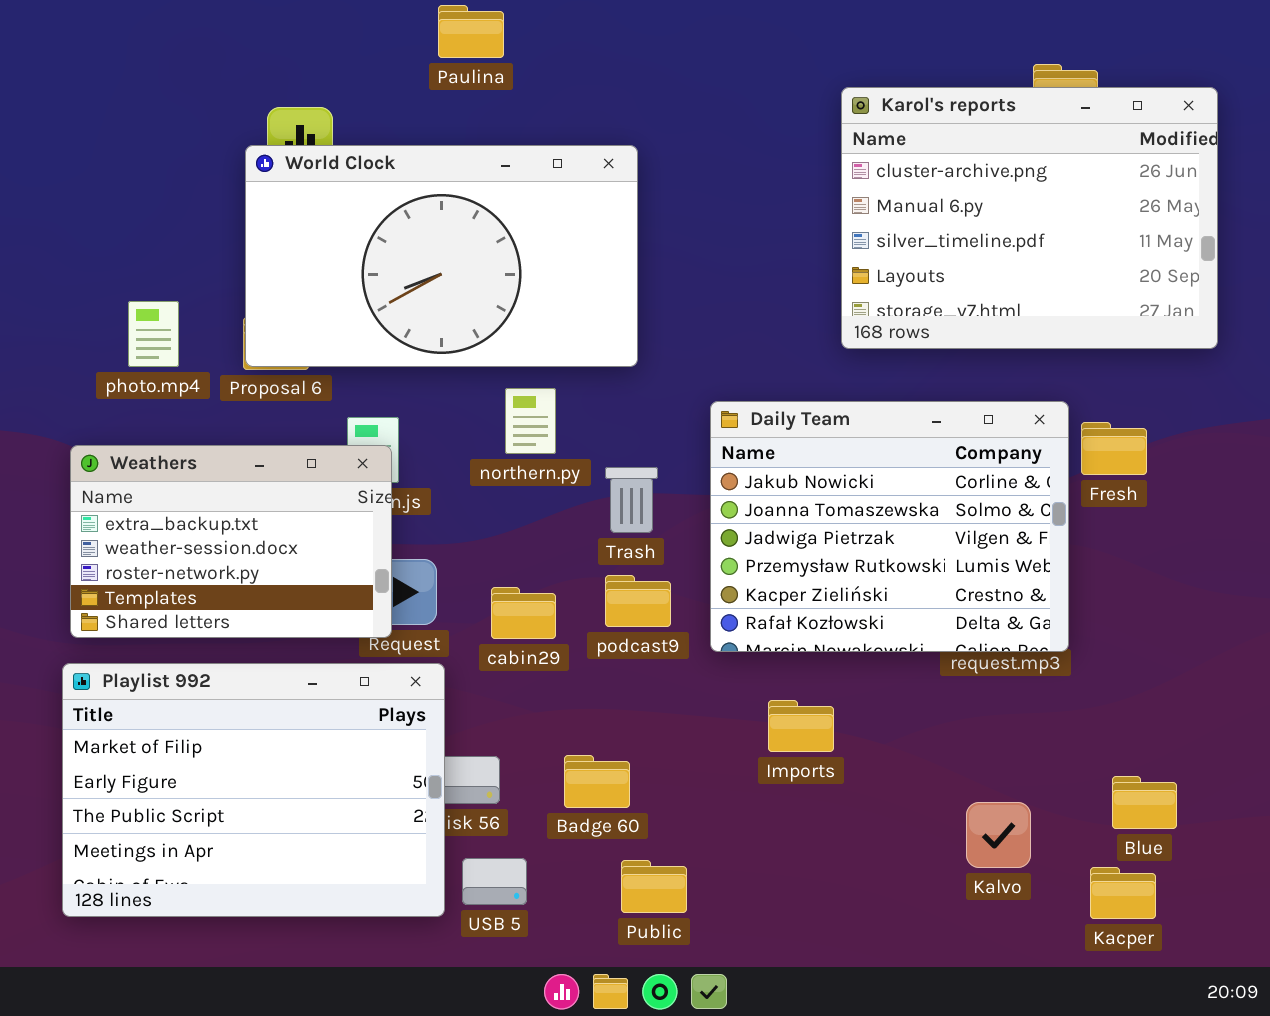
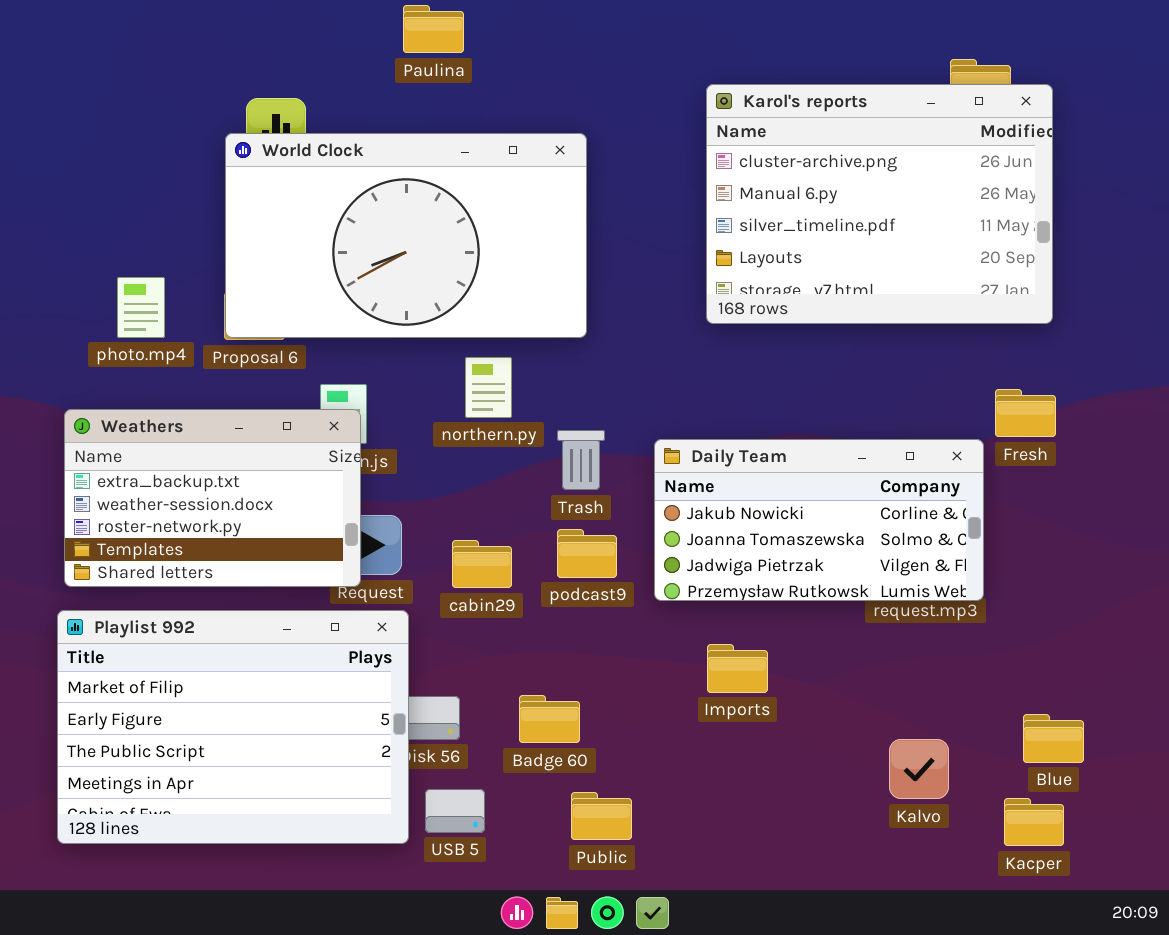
Karol's reports: [841,87,1218,349] -> [706,84,1053,324], moved
Daily Team: [710,401,1069,652] -> [654,439,984,601], resized

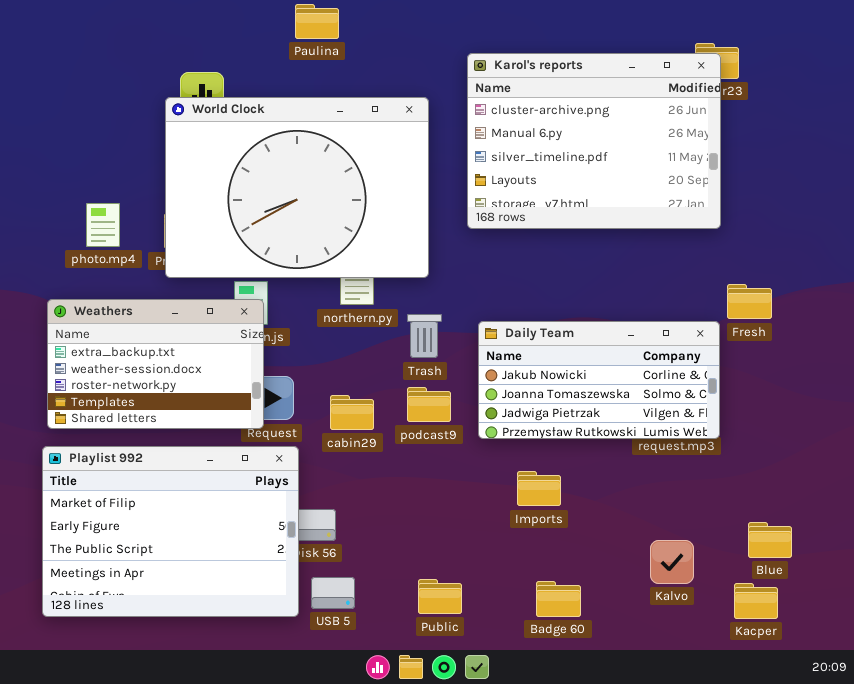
Karol's reports: [706,84,1053,324] -> [467,53,721,229], moved
World Clock: [225,133,587,338] -> [165,97,429,278], resized
Badge 60: [519,695,580,743] -> [536,581,581,617], moved

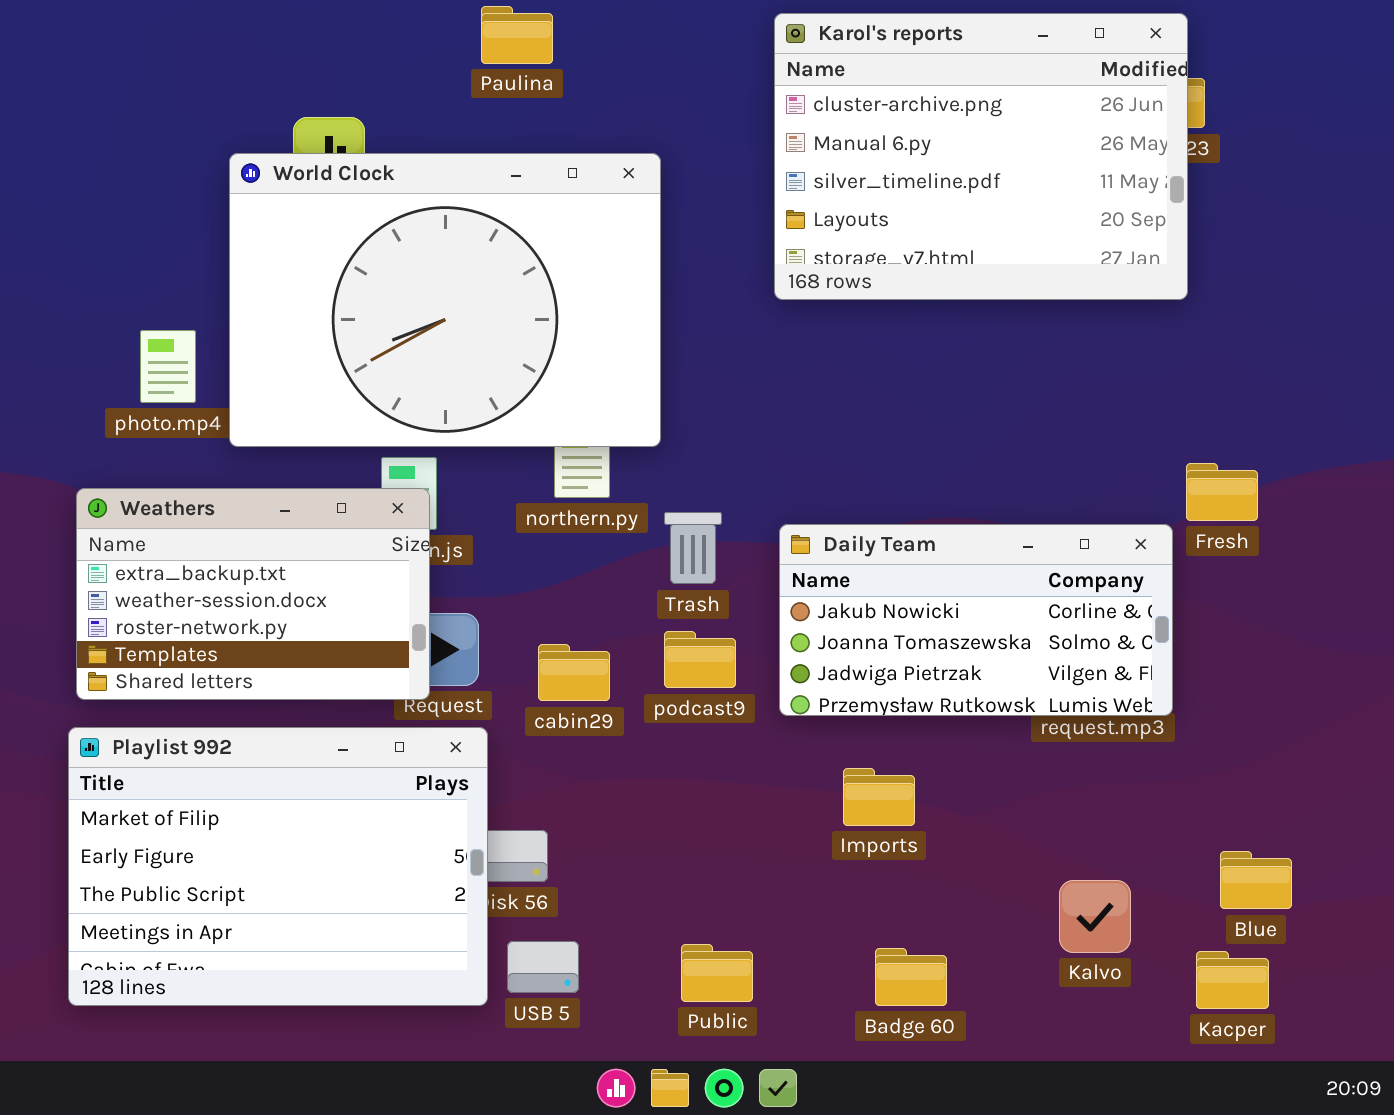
Karol's reports: [467,53,721,229] -> [774,13,1188,300], moved
World Clock: [165,97,429,278] -> [229,153,661,447], moved

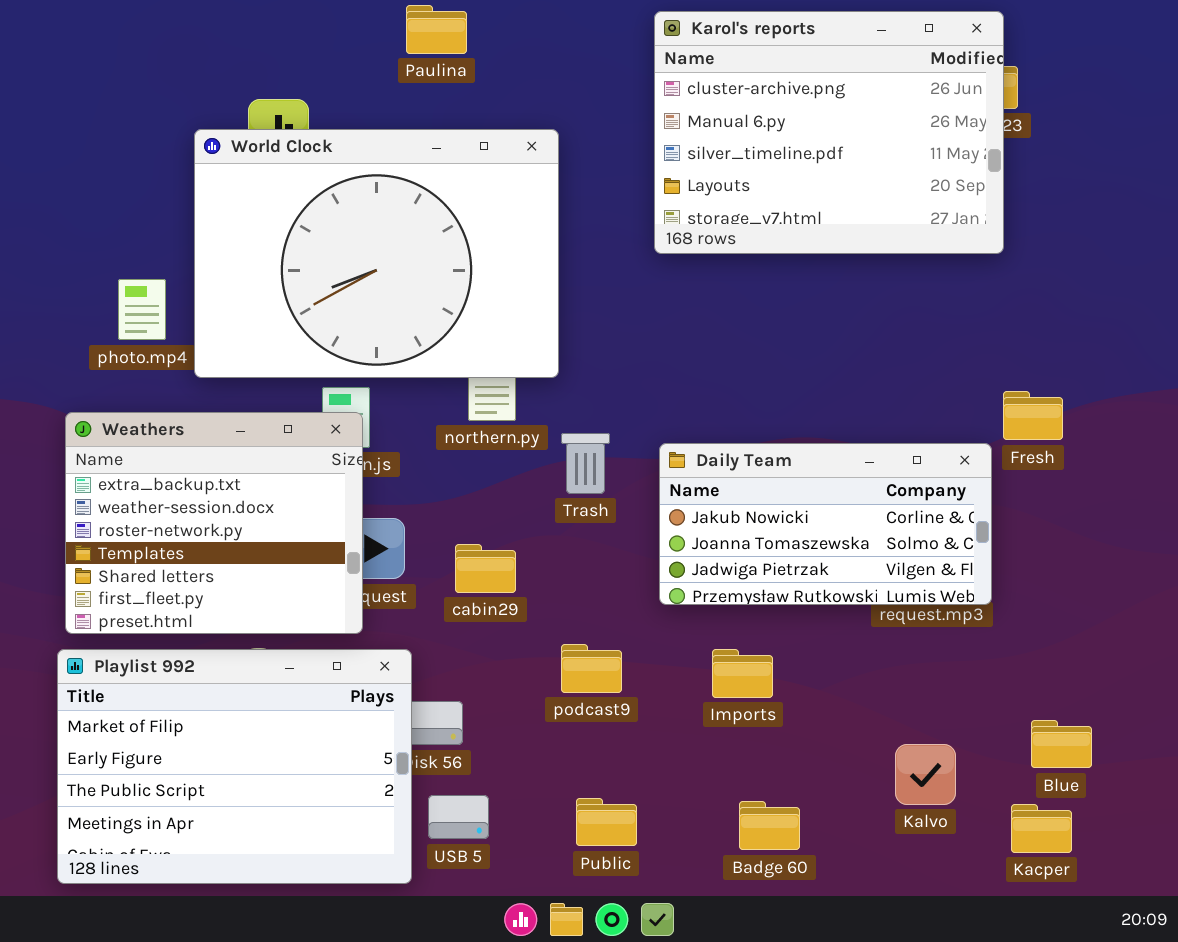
Weathers: [76,488,430,700] -> [65,412,363,634], resized
podcast9: [664,631,736,688] -> [561,644,622,693], moved
Playlist 992: [68,727,488,1006] -> [57,649,412,884], moved

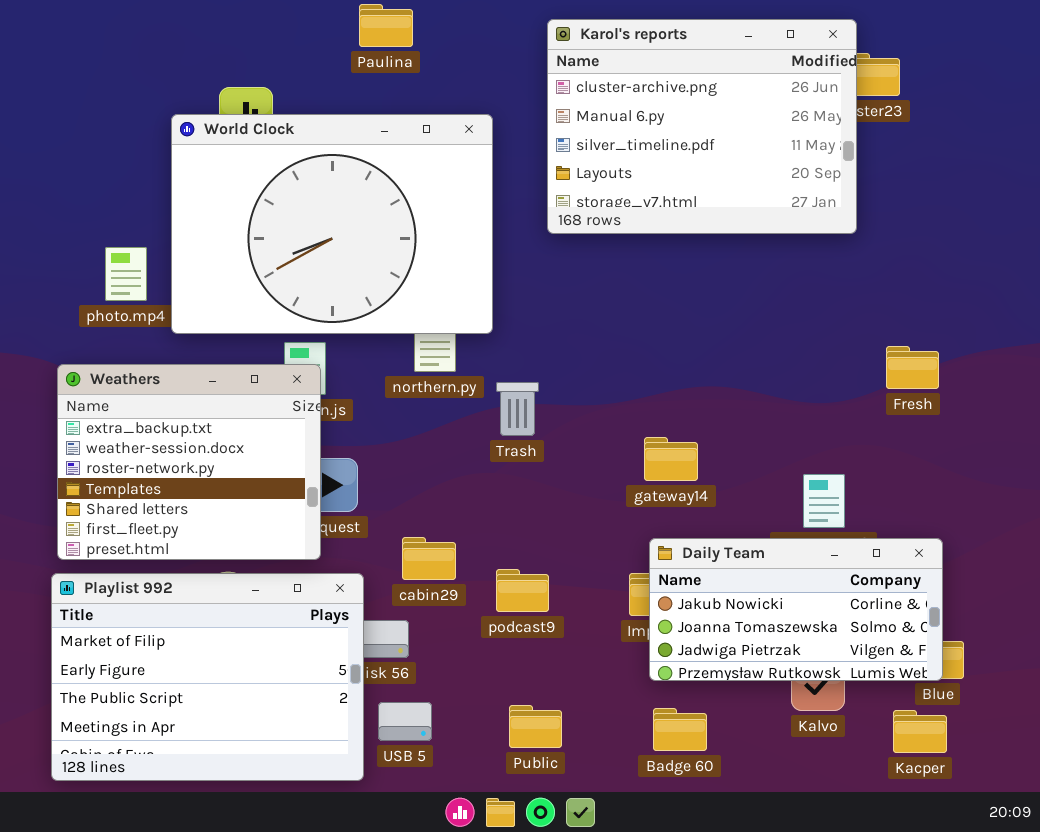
Karol's reports: [654,11,1004,254] -> [547,19,857,234], moved
Daily Team: [659,443,992,605] -> [649,538,943,681], moved
cabin29: [455,544,516,593] -> [402,537,456,580], moved

